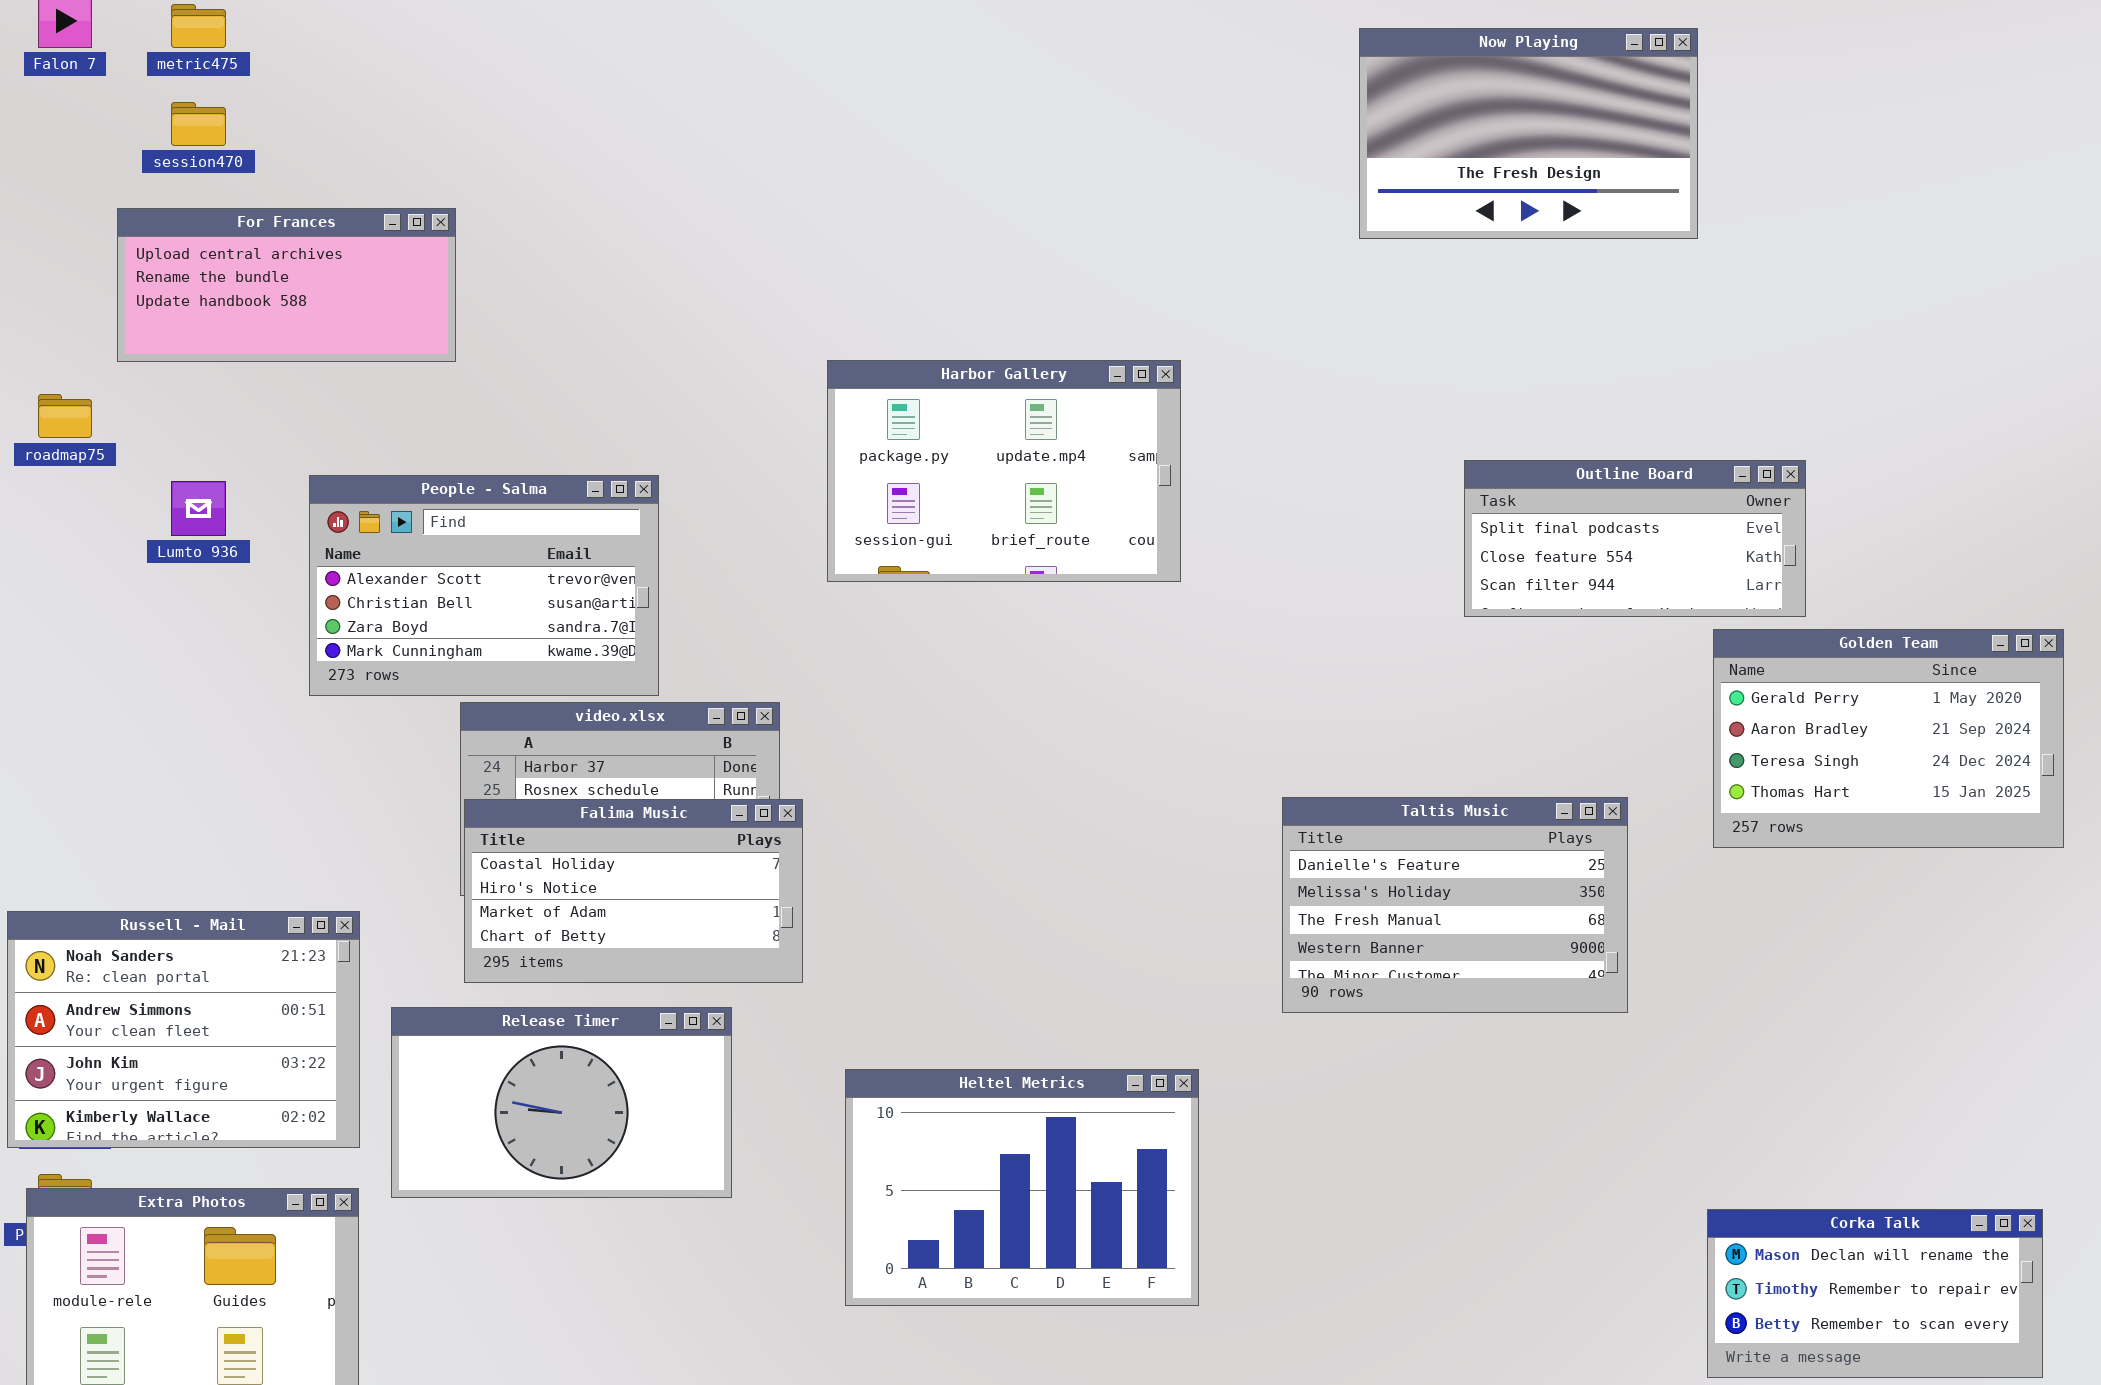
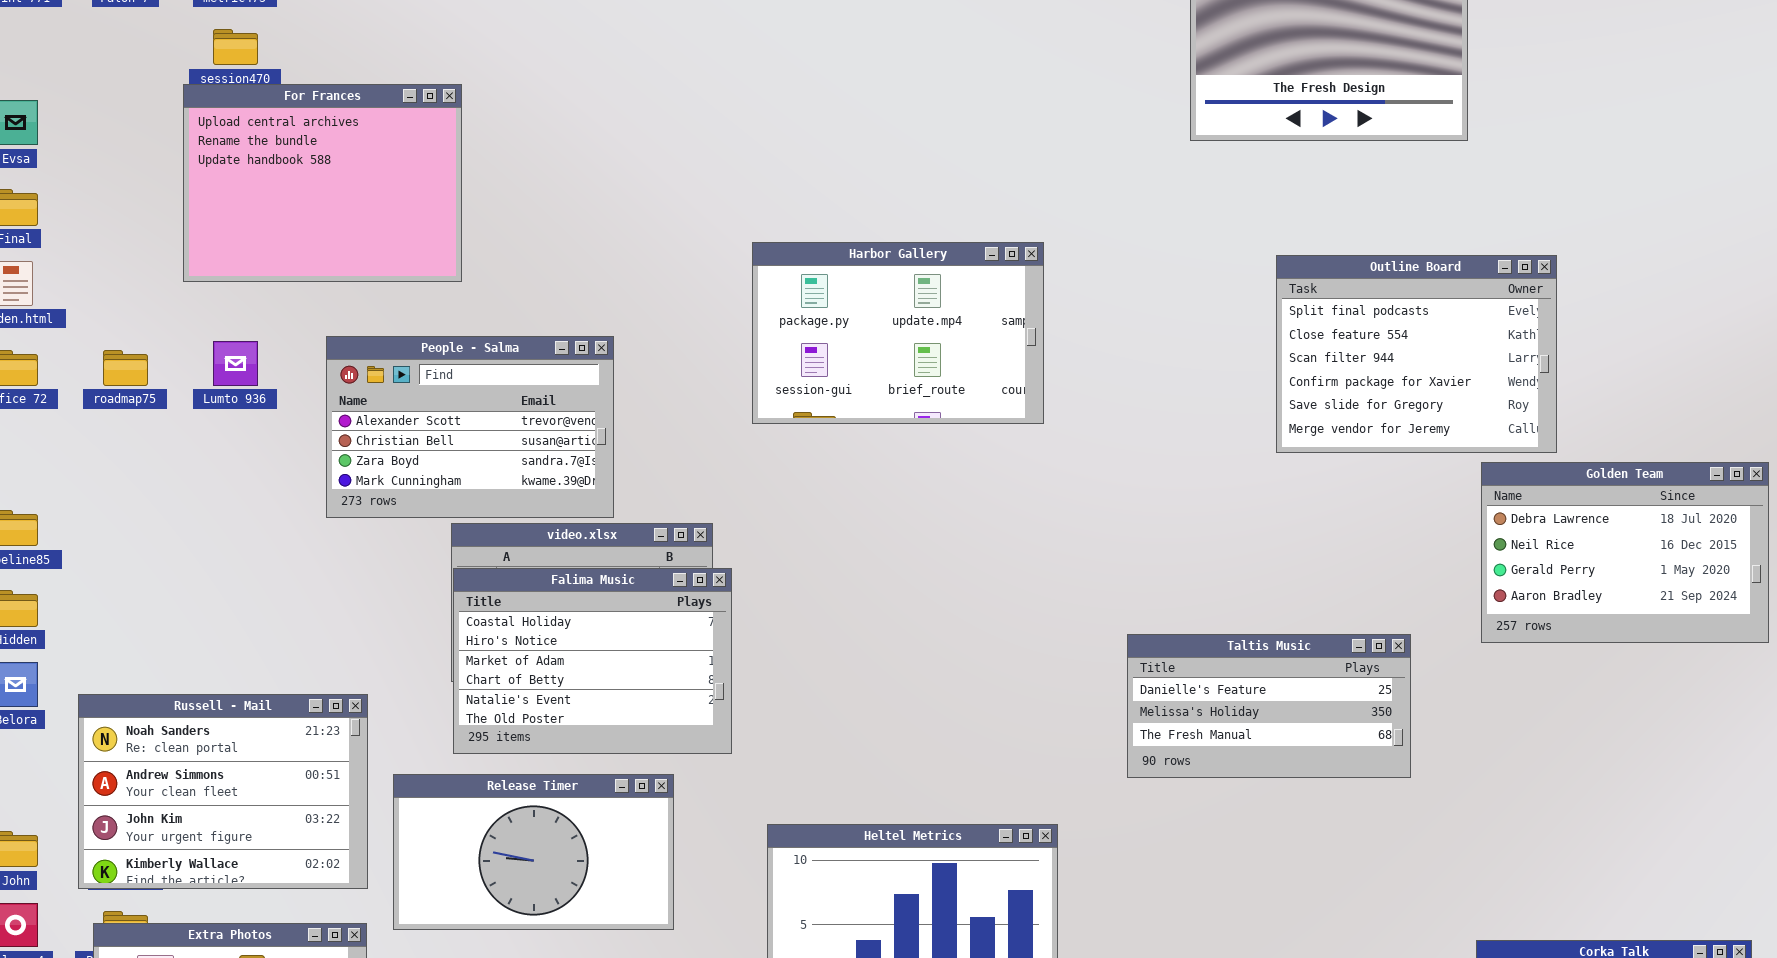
For Frances: [117,208,456,362] -> [183,84,462,282], moved, resized
roadmap75: [38,394,92,438] -> [103,350,148,386], moved
Outline Board: [1464,460,1806,617] -> [1276,255,1557,453], resized
Golden Team: [1713,629,2064,848] -> [1481,462,1769,643], scrolled up 2 rows
Taltis Music: [1282,797,1628,1013] -> [1127,634,1411,778], resized
Falima Music: [464,799,803,983] -> [453,568,732,754], resized

